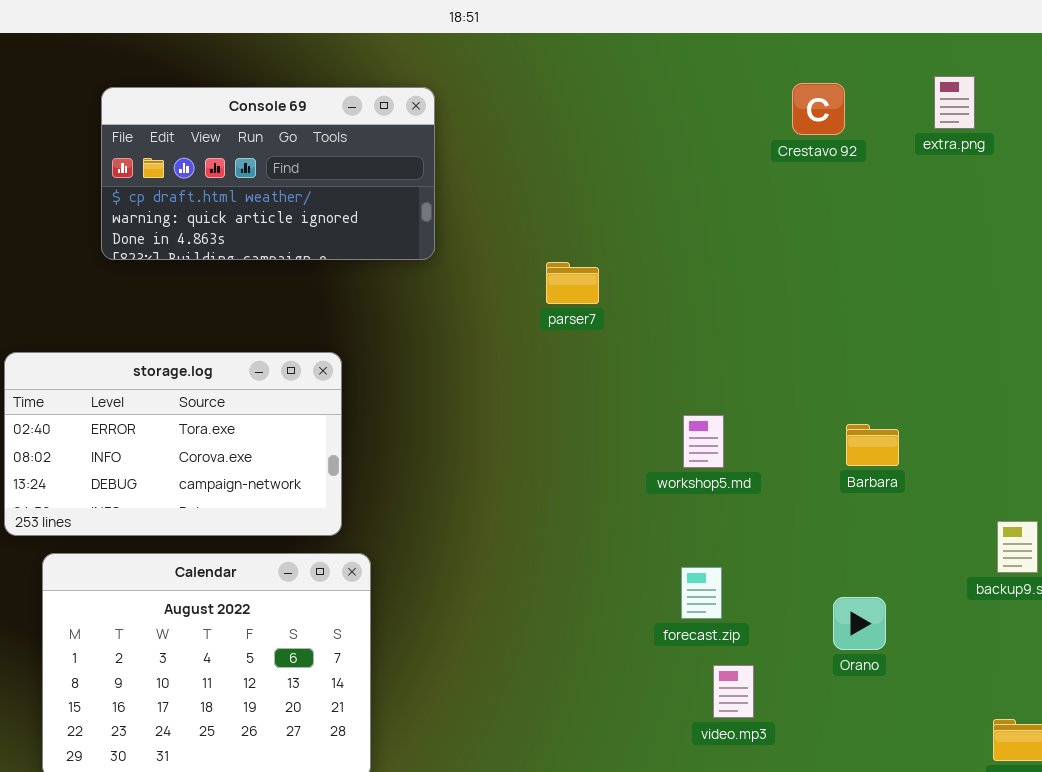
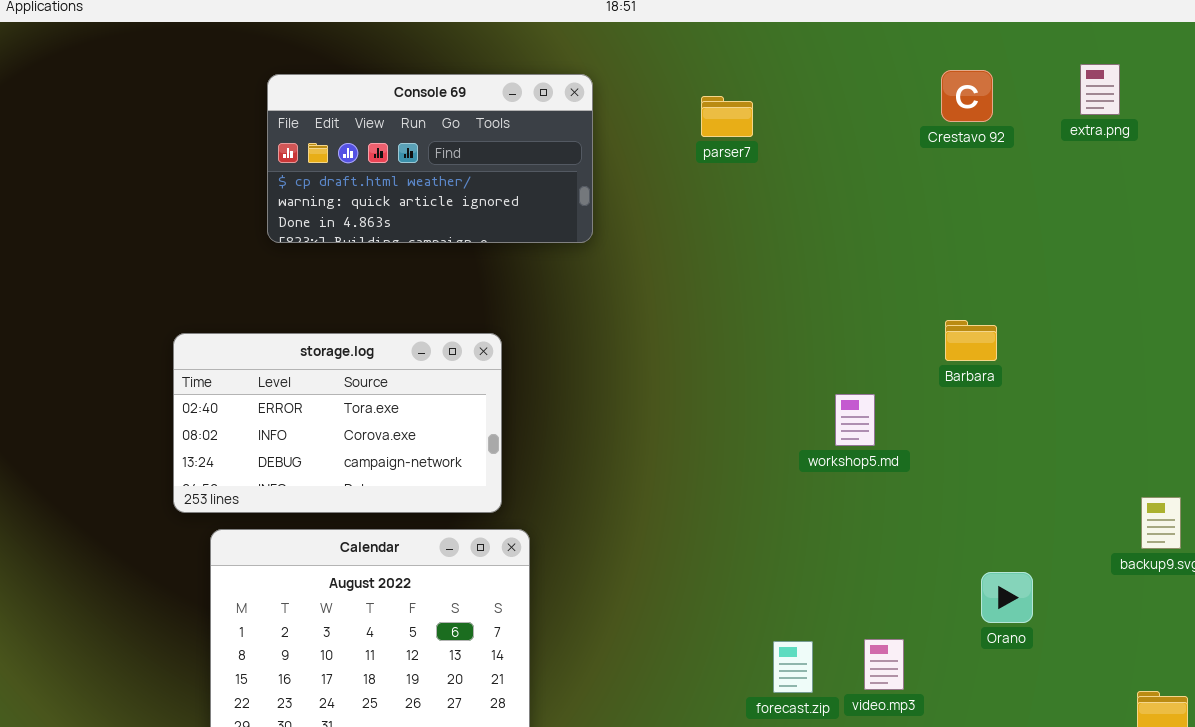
parser7: [546,262,599,304] -> [701,96,753,137], moved
Barbara: [846,424,899,466] -> [945,320,997,361], moved
forecast.zip: [681,567,722,619] -> [773,641,813,693], moved

